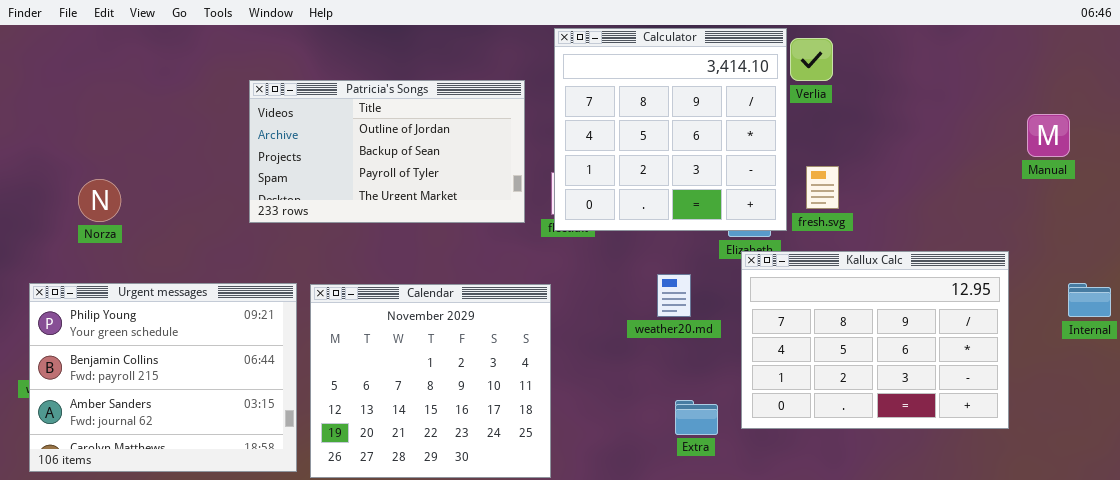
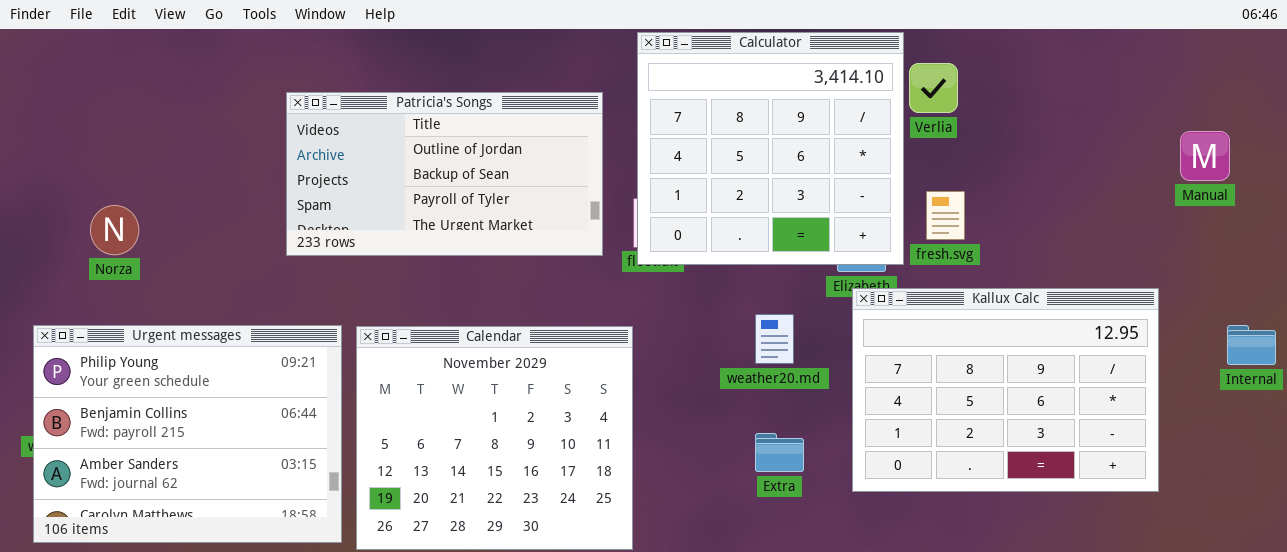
Verlia: [790,38,833,81] -> [909,63,958,113], moved
Extra: [675,400,718,435] -> [755,433,804,472], moved

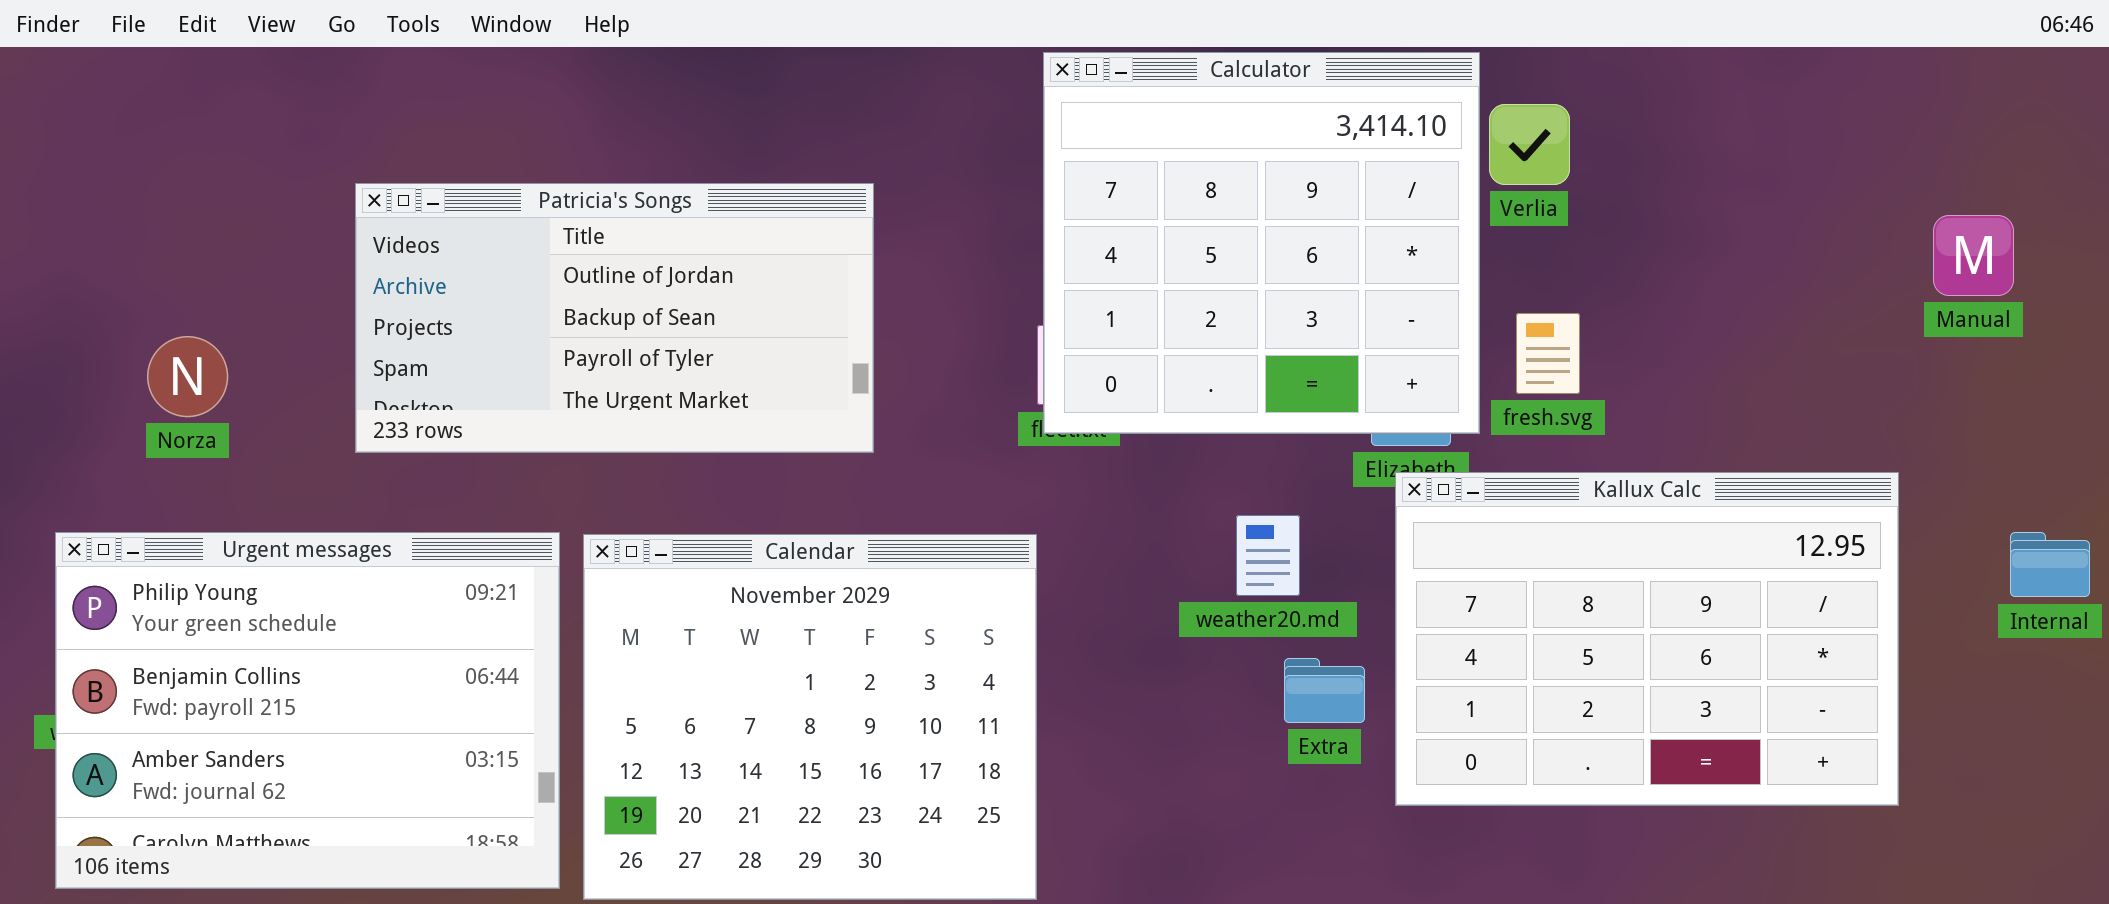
Patricia's Songs: [286,92,603,256] -> [355,183,874,453], moved
Extra: [755,433,804,472] -> [1284,658,1365,723], moved

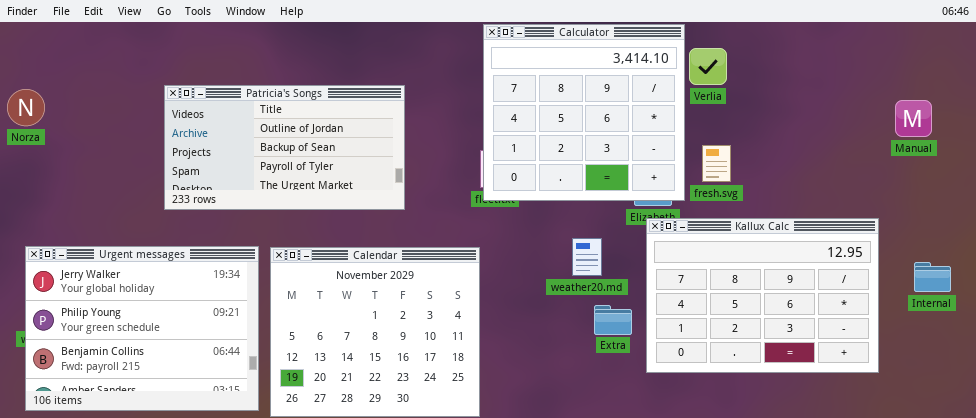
Norza: [147,336,228,417] -> [7,89,45,126], moved
Urgent messages: [55,532,560,889] -> [25,246,259,411], scrolled up 1 row
Internal: [2010,532,2090,597] -> [914,262,951,292], moved

